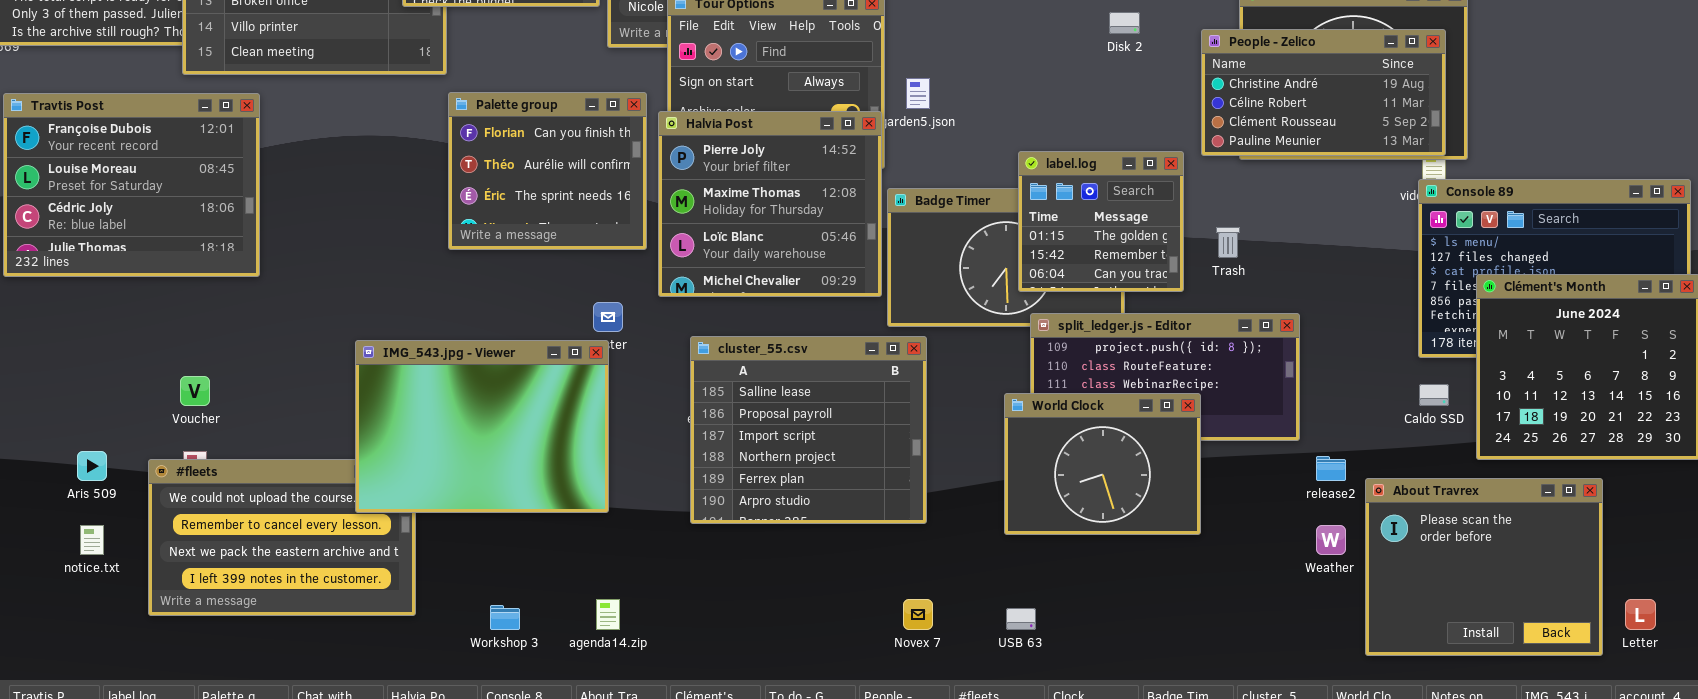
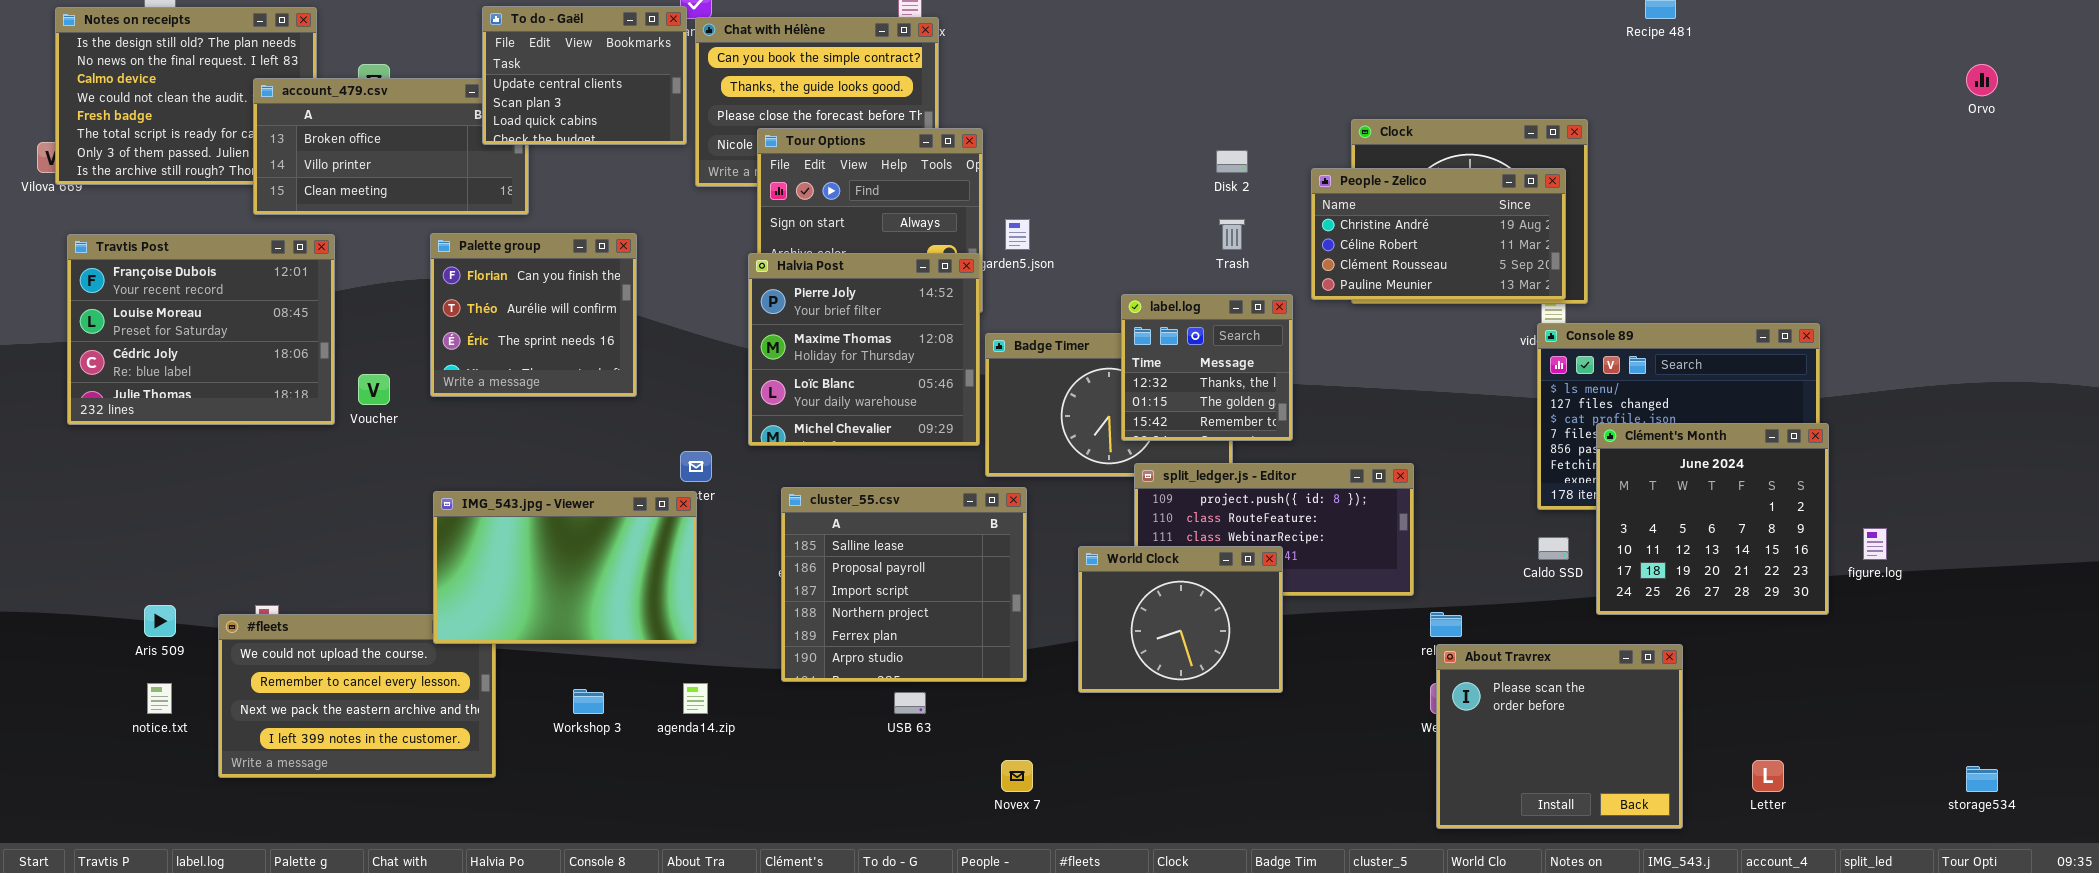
Palette group: [448,92,647,250] -> [430,233,637,397], moved
label.log: [1018,151,1184,292] -> [1121,294,1293,441], scrolled up 1 row
Trash: [1216,227,1240,258] -> [1219,219,1245,250], moved
IMG_543.jpg - Viewer: [355,340,609,513] -> [433,491,697,644], resized
Voucher: [180,376,210,406] -> [358,374,390,405], moved
World Clock: [1004,393,1201,535] -> [1078,546,1283,693], moved
About Travrex: [1365,478,1603,656] -> [1436,644,1683,829], moved
agenda14.zip: [596,599,620,630] -> [683,683,708,714], moved
Workshop 3: [490,605,520,630] -> [573,689,604,714], moved
USB 63: [1006,608,1036,630] -> [894,692,926,714], moved

